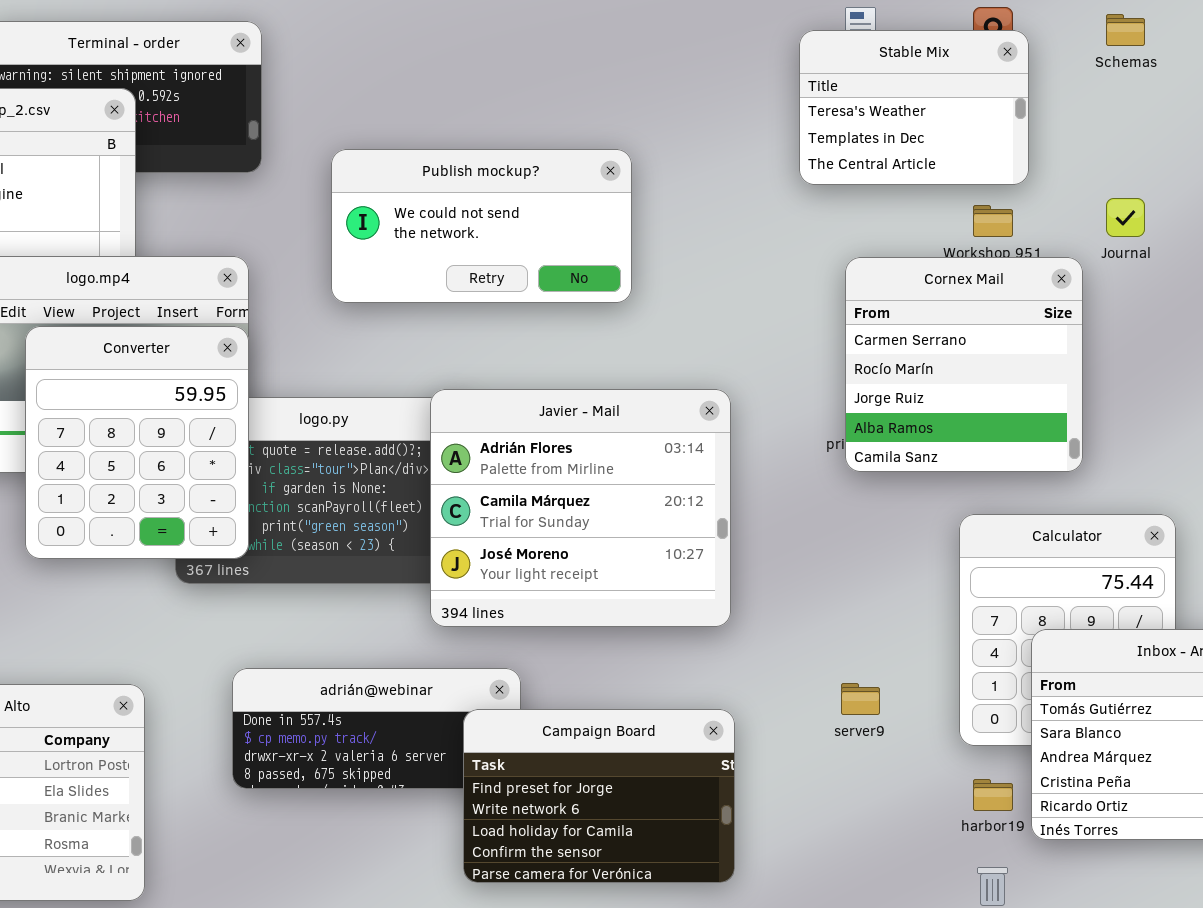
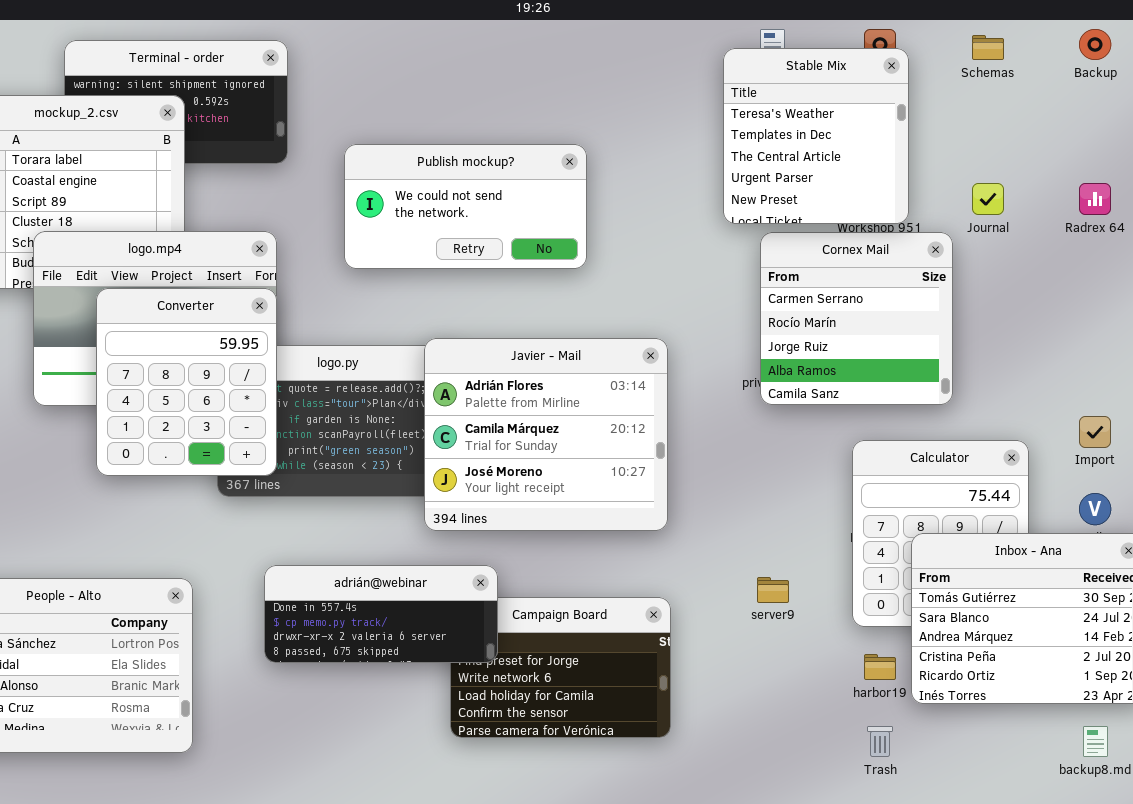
Stable Mix: [799,30,1029,185] -> [723,48,909,224], resized
adrián@webinar: [232,668,521,789] -> [264,565,498,663], raised

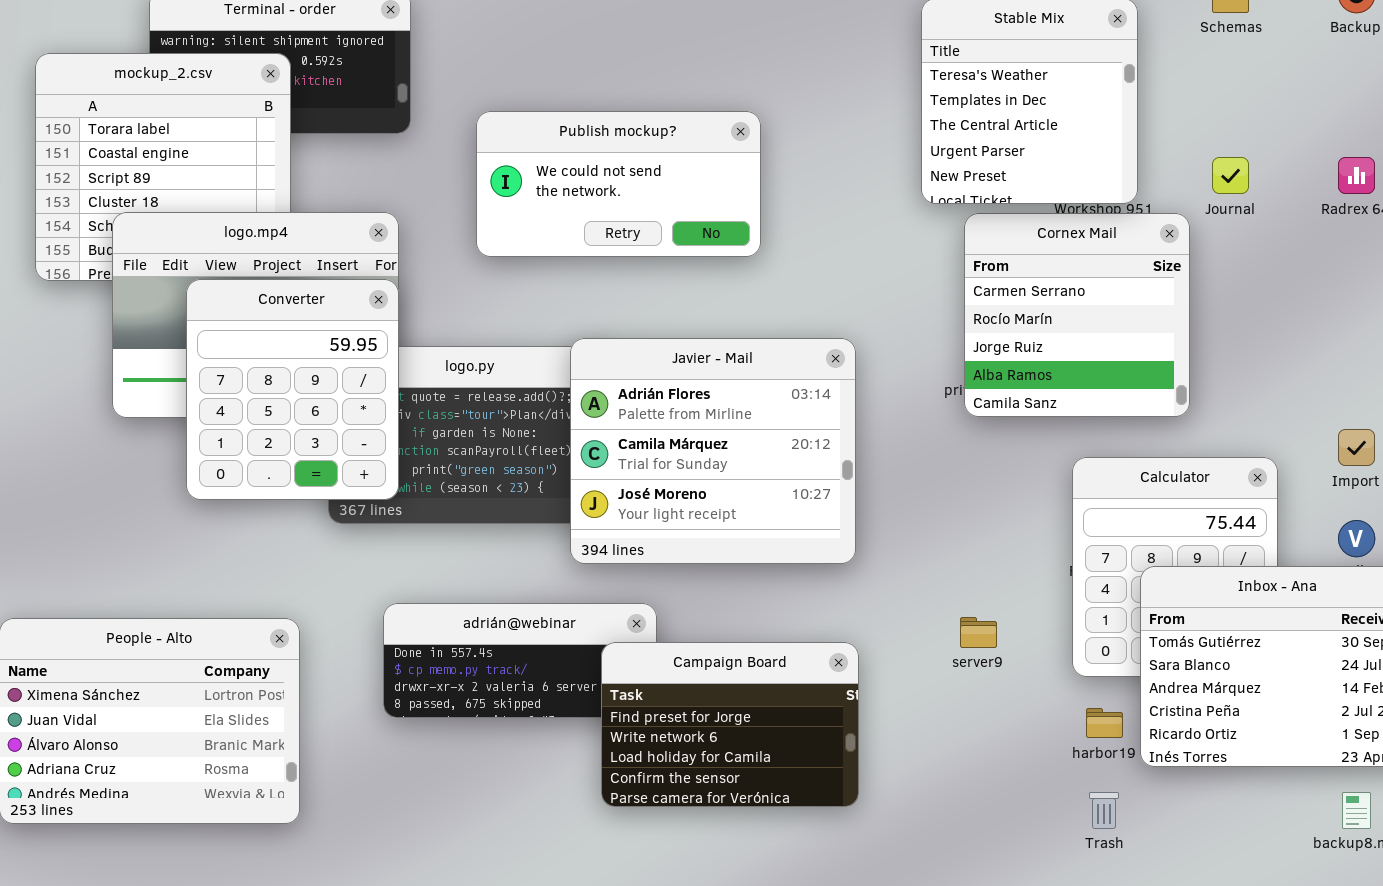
Campaign Board: [450,597,671,738] -> [601,642,859,807], raised

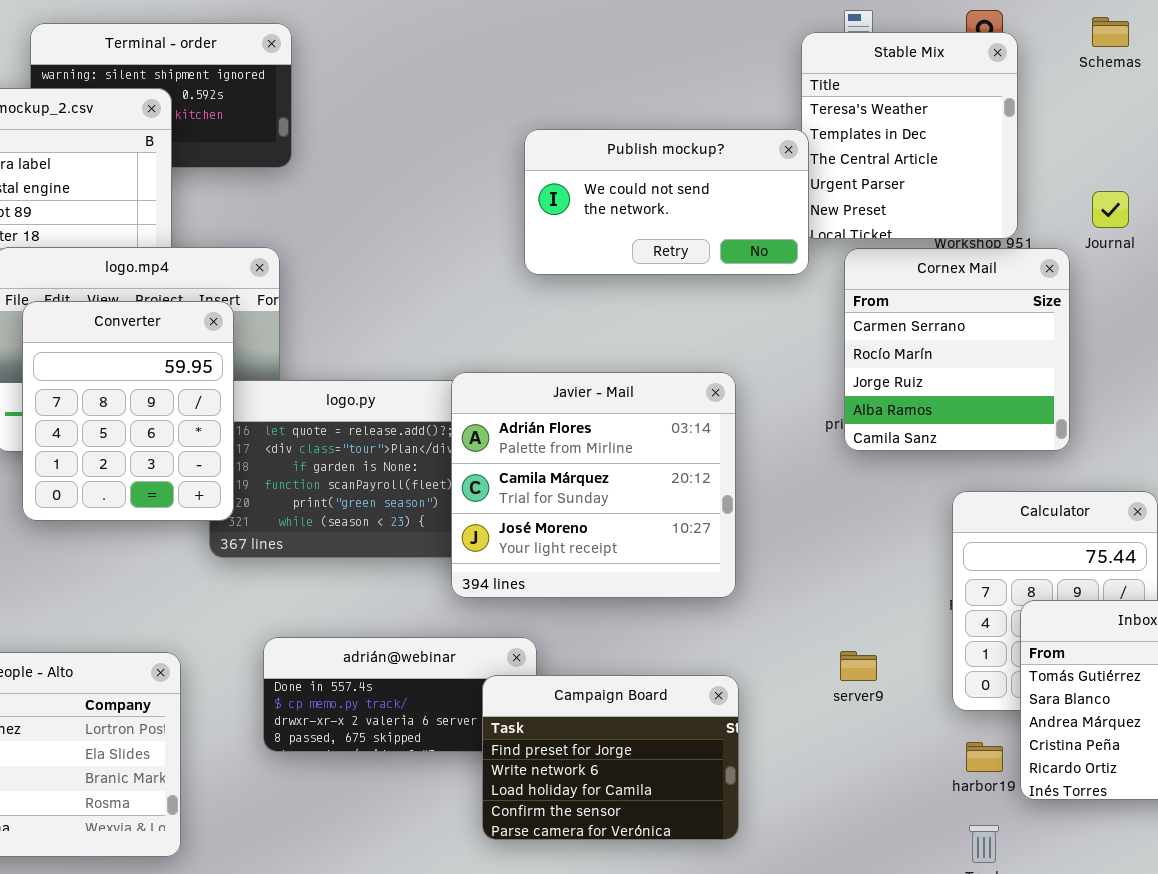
Publish mockup?: [476,111,761,257] -> [524,129,809,275], moved
Converter: [186,279,399,500] -> [22,301,234,521], moved

